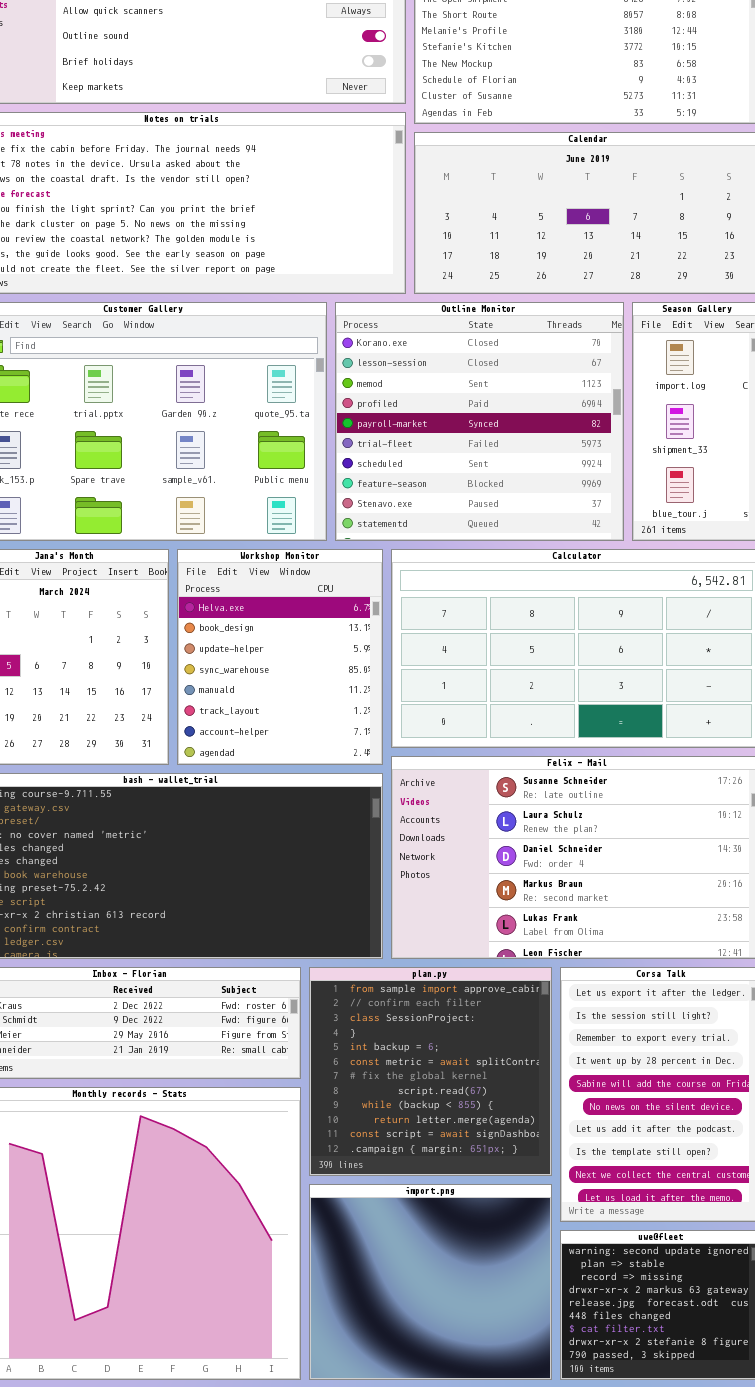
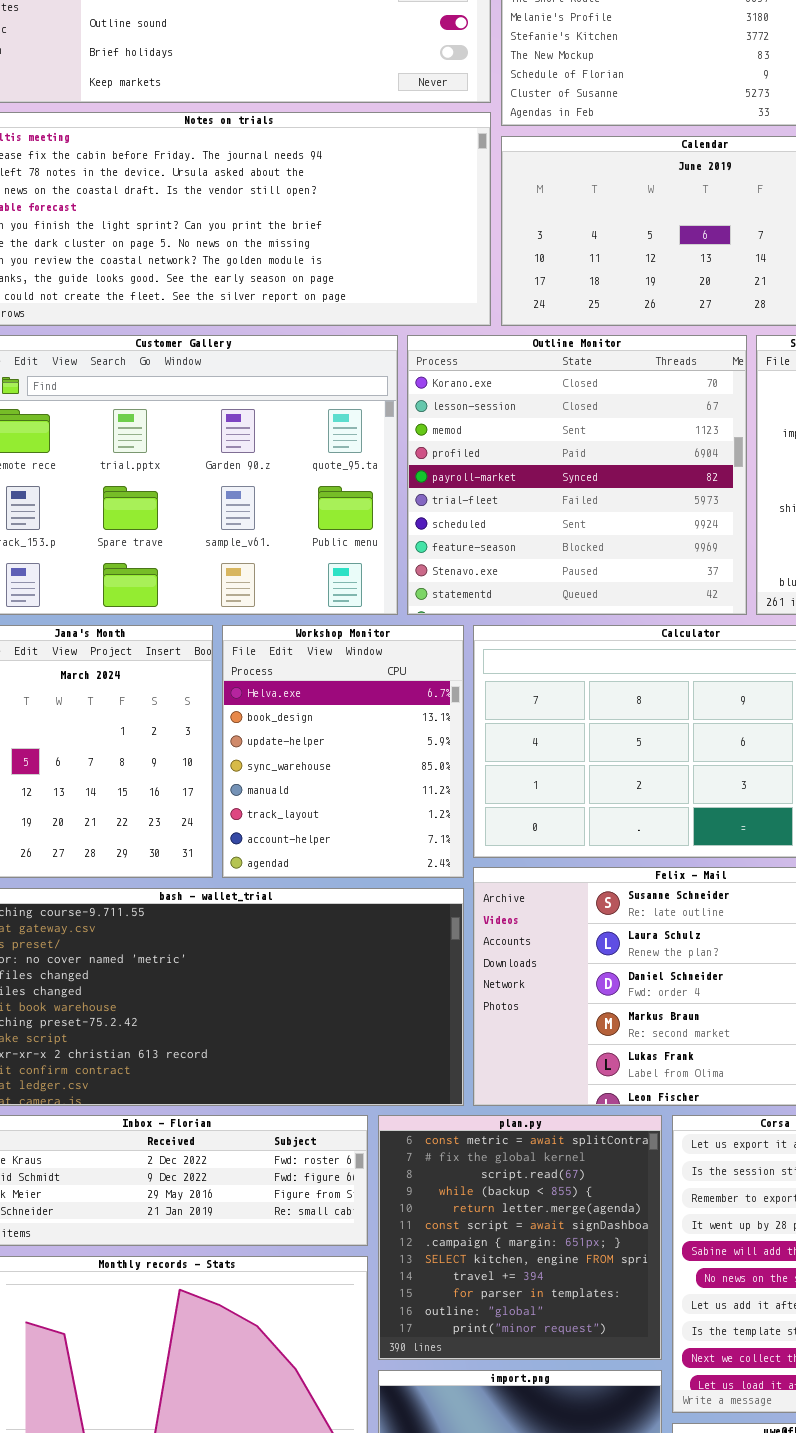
plan.py: [309,967,552,1176] -> [378,1115,662,1360], scrolled down 5 rows

